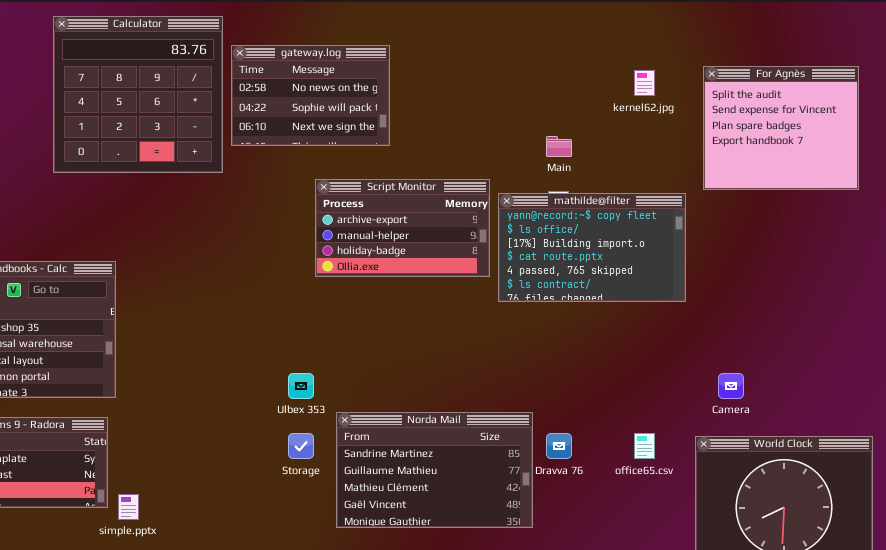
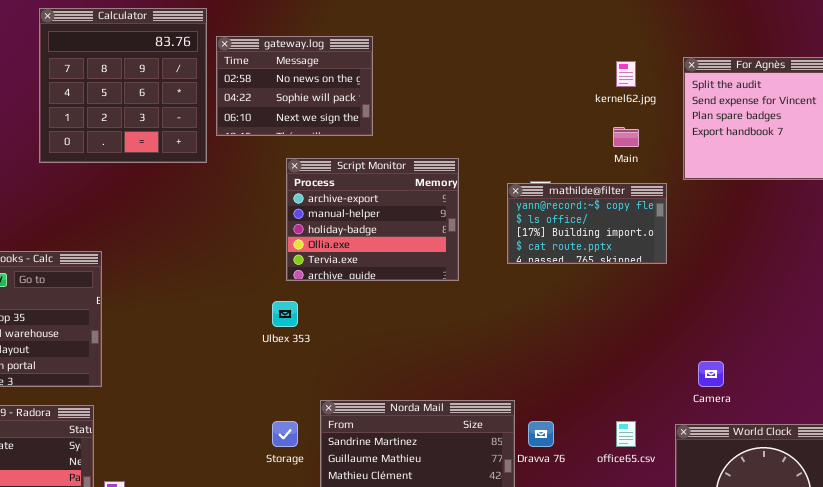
Main: [546,136,572,157] -> [613,127,639,147], moved
Script Monitor: [315,179,490,277] -> [286,158,459,281], moved, resized
mathilde@filter: [498,193,686,302] -> [507,183,667,264], resized
Ulbex 353: [288,373,314,399] -> [272,301,298,327], moved

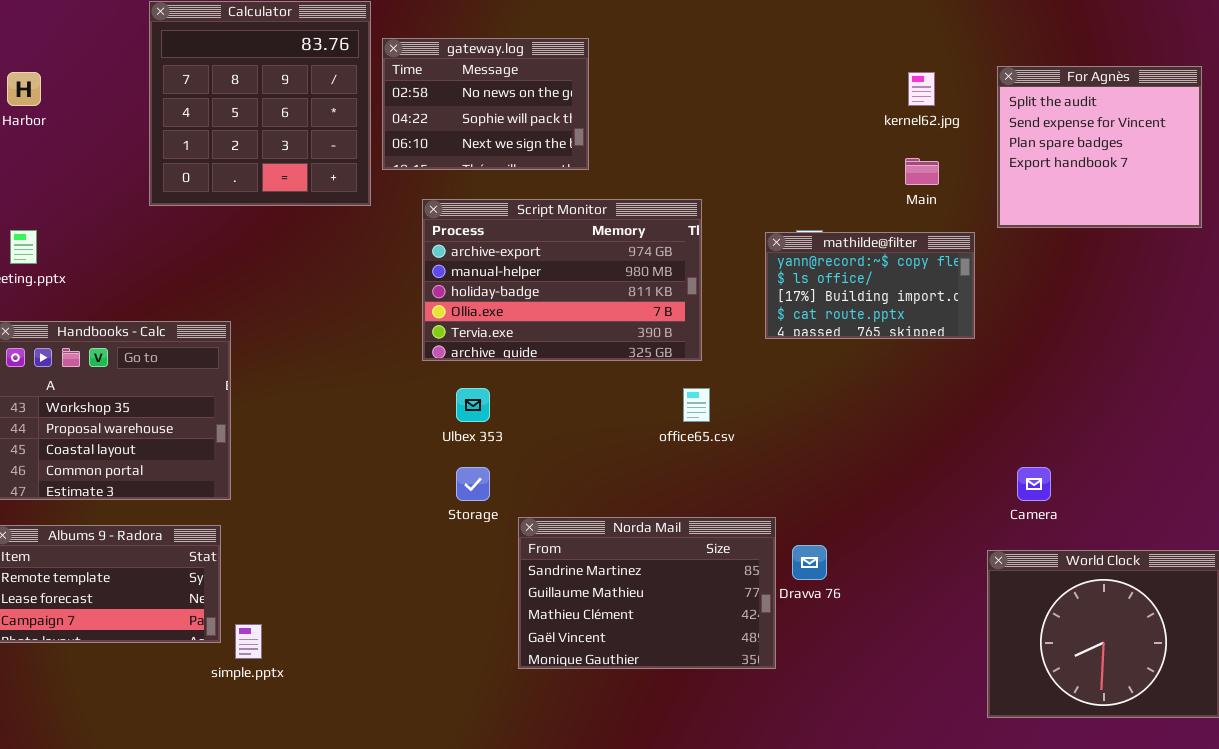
Script Monitor: [286,158,459,281] -> [422,199,702,361], resized
Storage: [272,421,298,447] -> [456,467,490,501], moved
office65.csv: [616,421,636,447] -> [683,388,710,422], moved

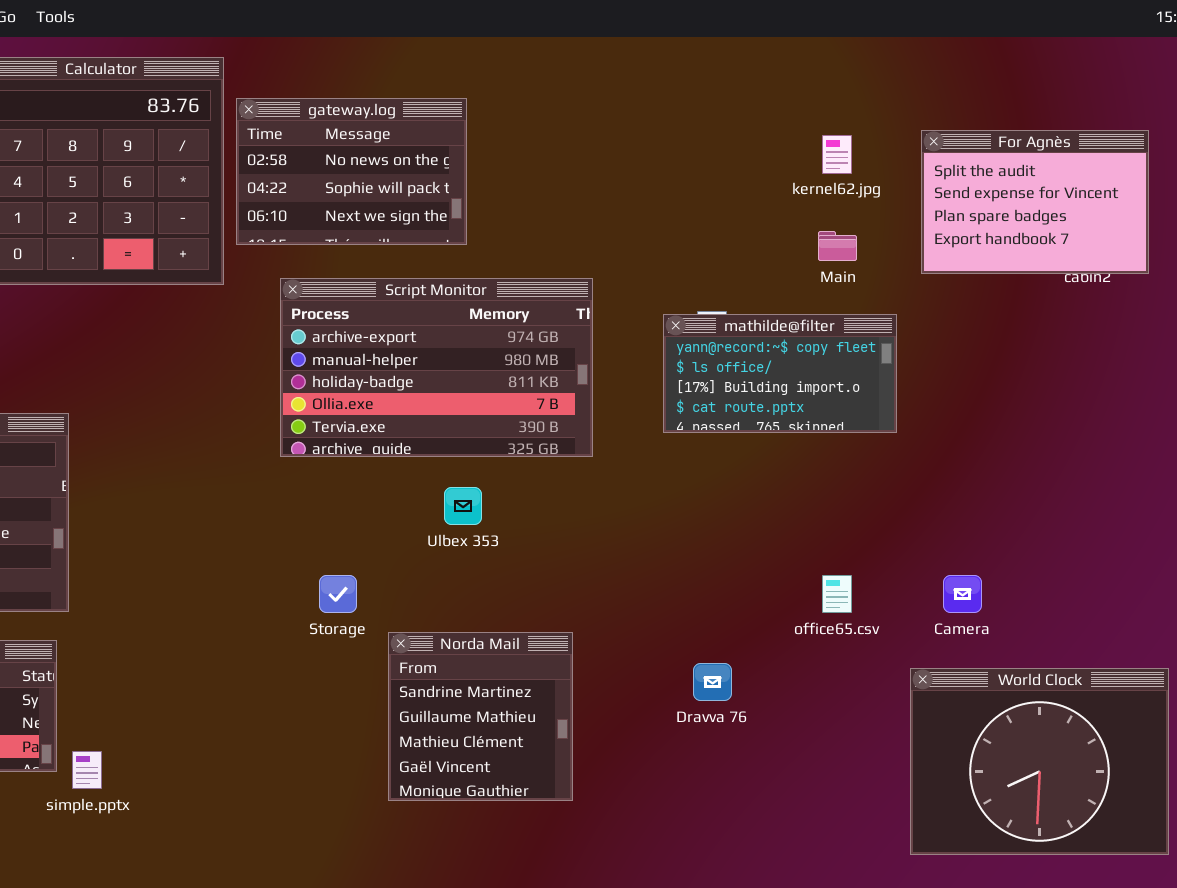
For Agnès: [997,66,1202,228] -> [921,130,1149,274], resized
Ulbex 353: [456,388,490,422] -> [444,487,482,525], moved
office65.csv: [683,388,710,422] -> [822,575,852,613], moved
Norda Mail: [518,517,776,669] -> [388,632,573,801], resized

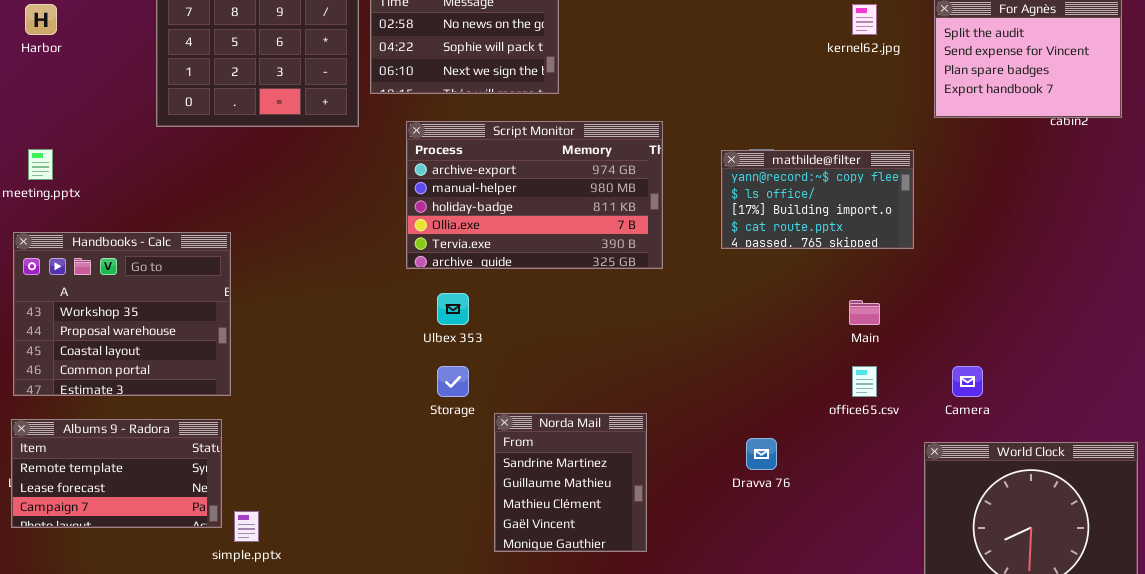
Main: [818,231,857,261] -> [849,300,880,325], moved
Ulbex 353: [444,487,482,525] -> [437,293,469,325], moved

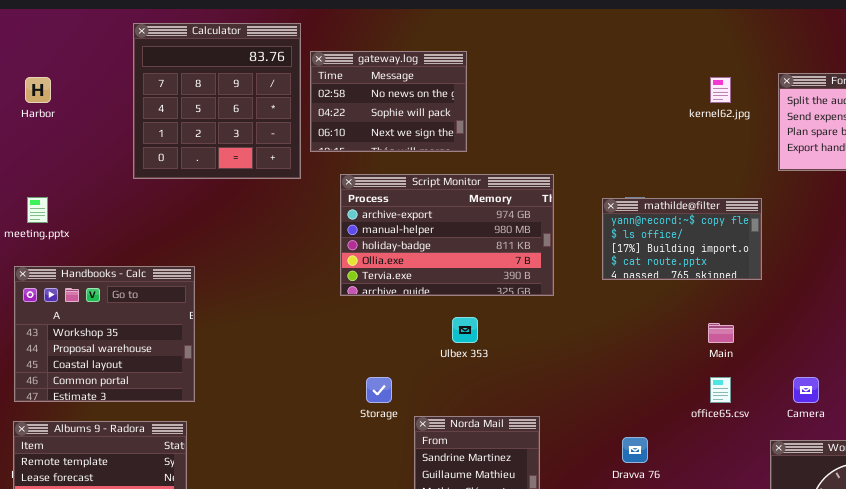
Ulbex 353: [437,293,469,325] -> [452,317,478,343], moved

